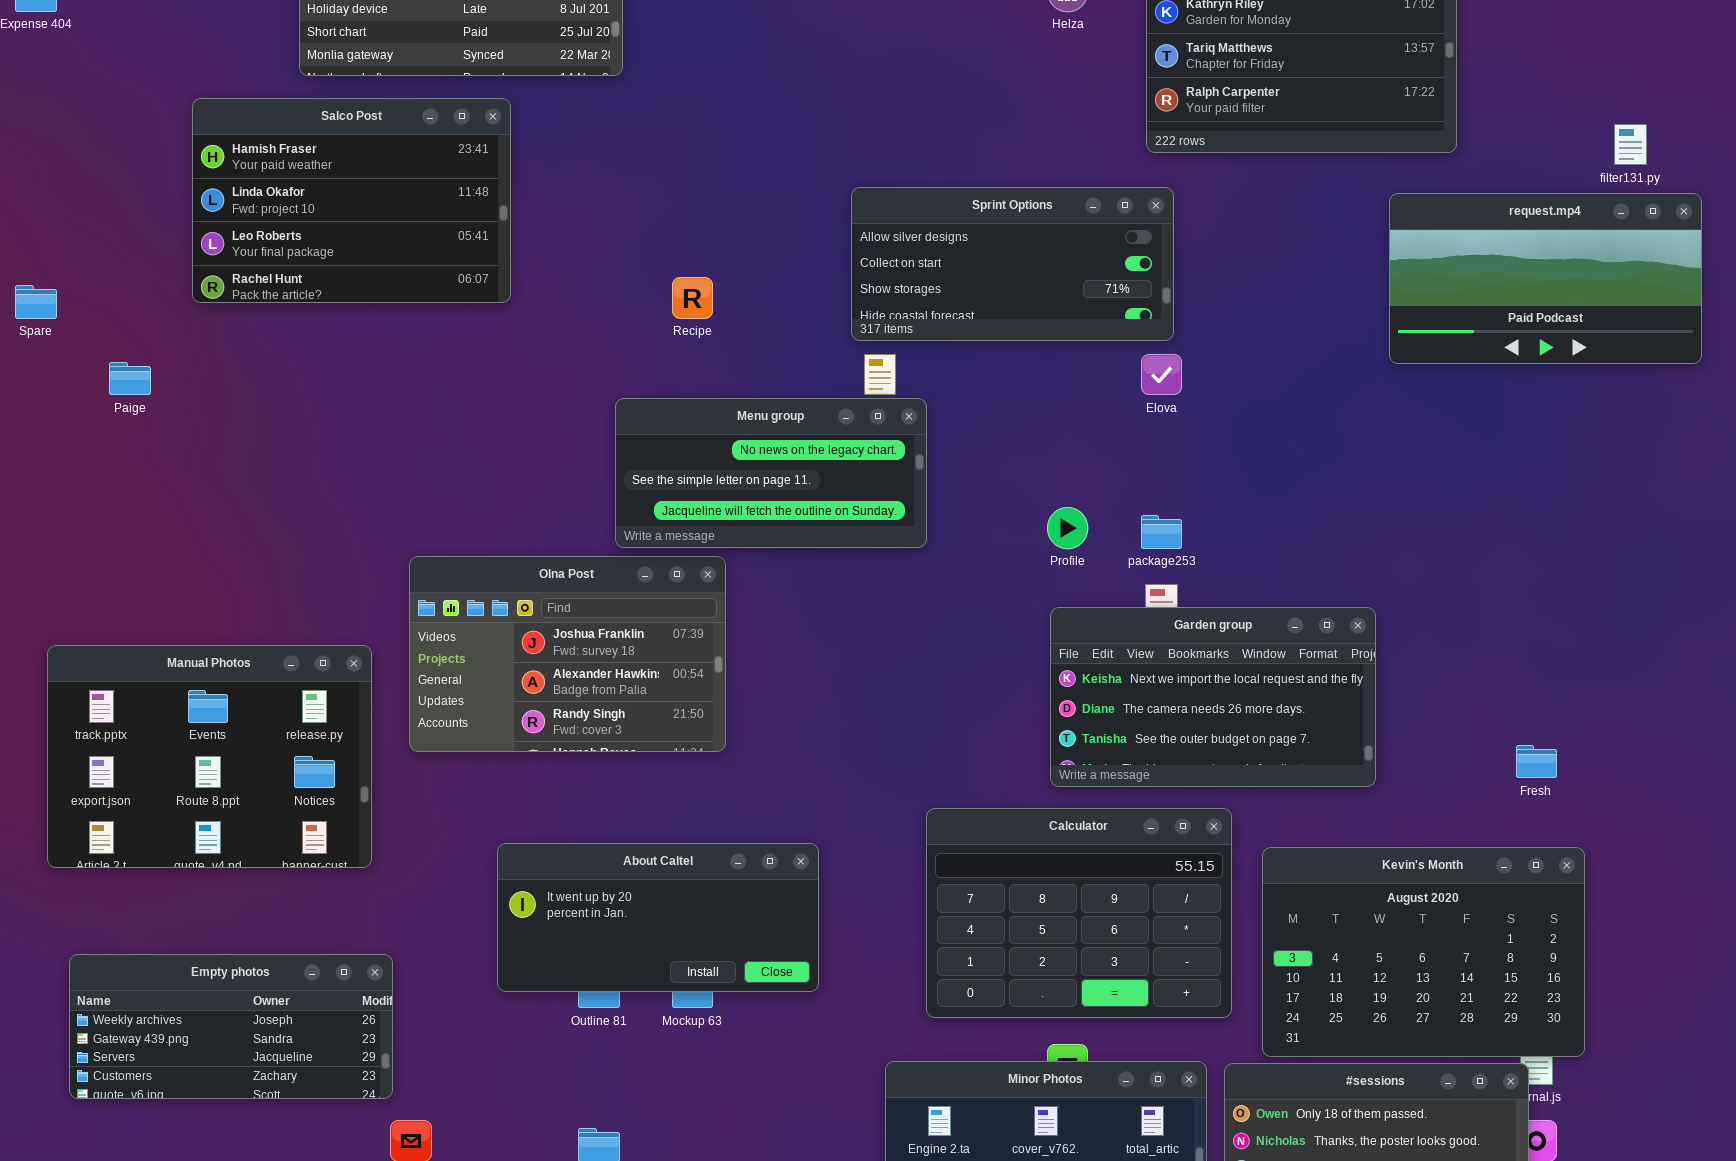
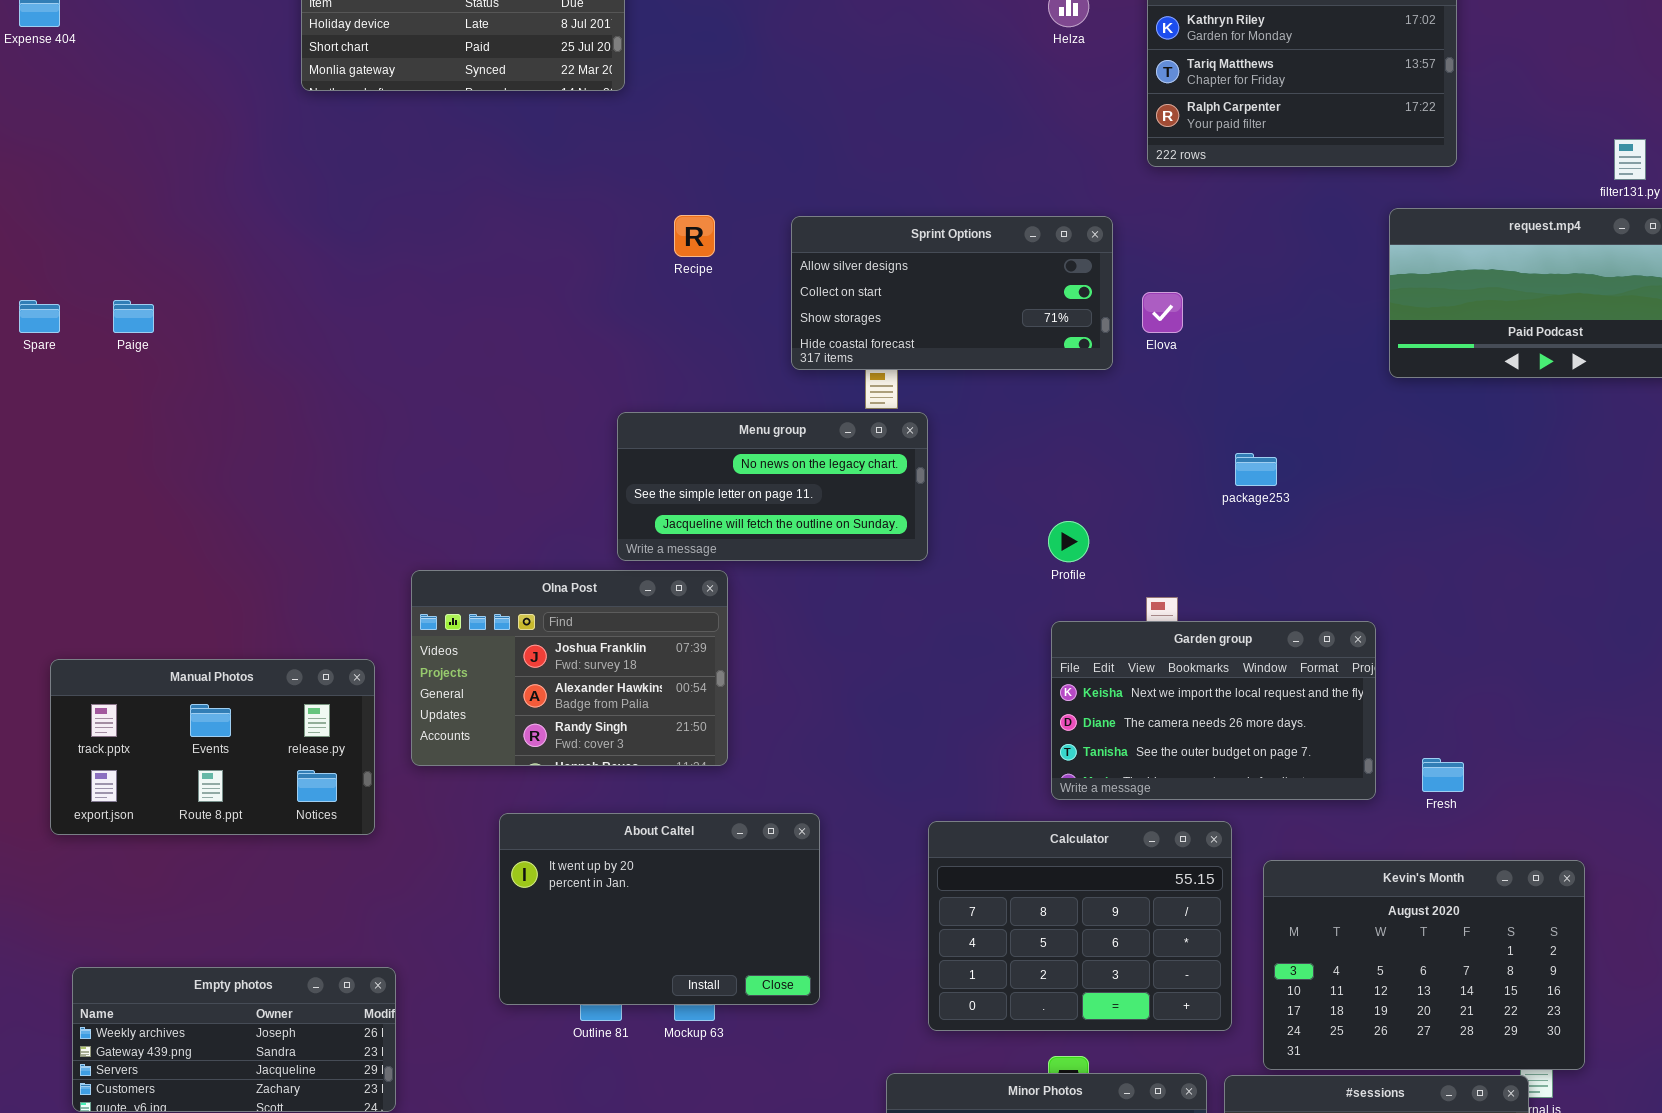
Salco Post: [192,98,511,303] -> none, closed
Sprint Options: [851,187,1174,341] -> [791,216,1113,370], moved
Recipe: [672,277,713,319] -> [674,215,715,257], moved
Elova: [1141,354,1182,395] -> [1142,292,1183,333], moved
Paige: [109,362,151,395] -> [113,300,154,333], moved
package253: [1141,515,1182,549] -> [1235,453,1277,486], moved
Manual Photos: [47,645,372,868] -> [50,659,375,835], resized
Fresh: [1516,745,1557,778] -> [1422,758,1464,792], moved
About Caltel: [497,843,819,992] -> [499,813,820,1005], resized

